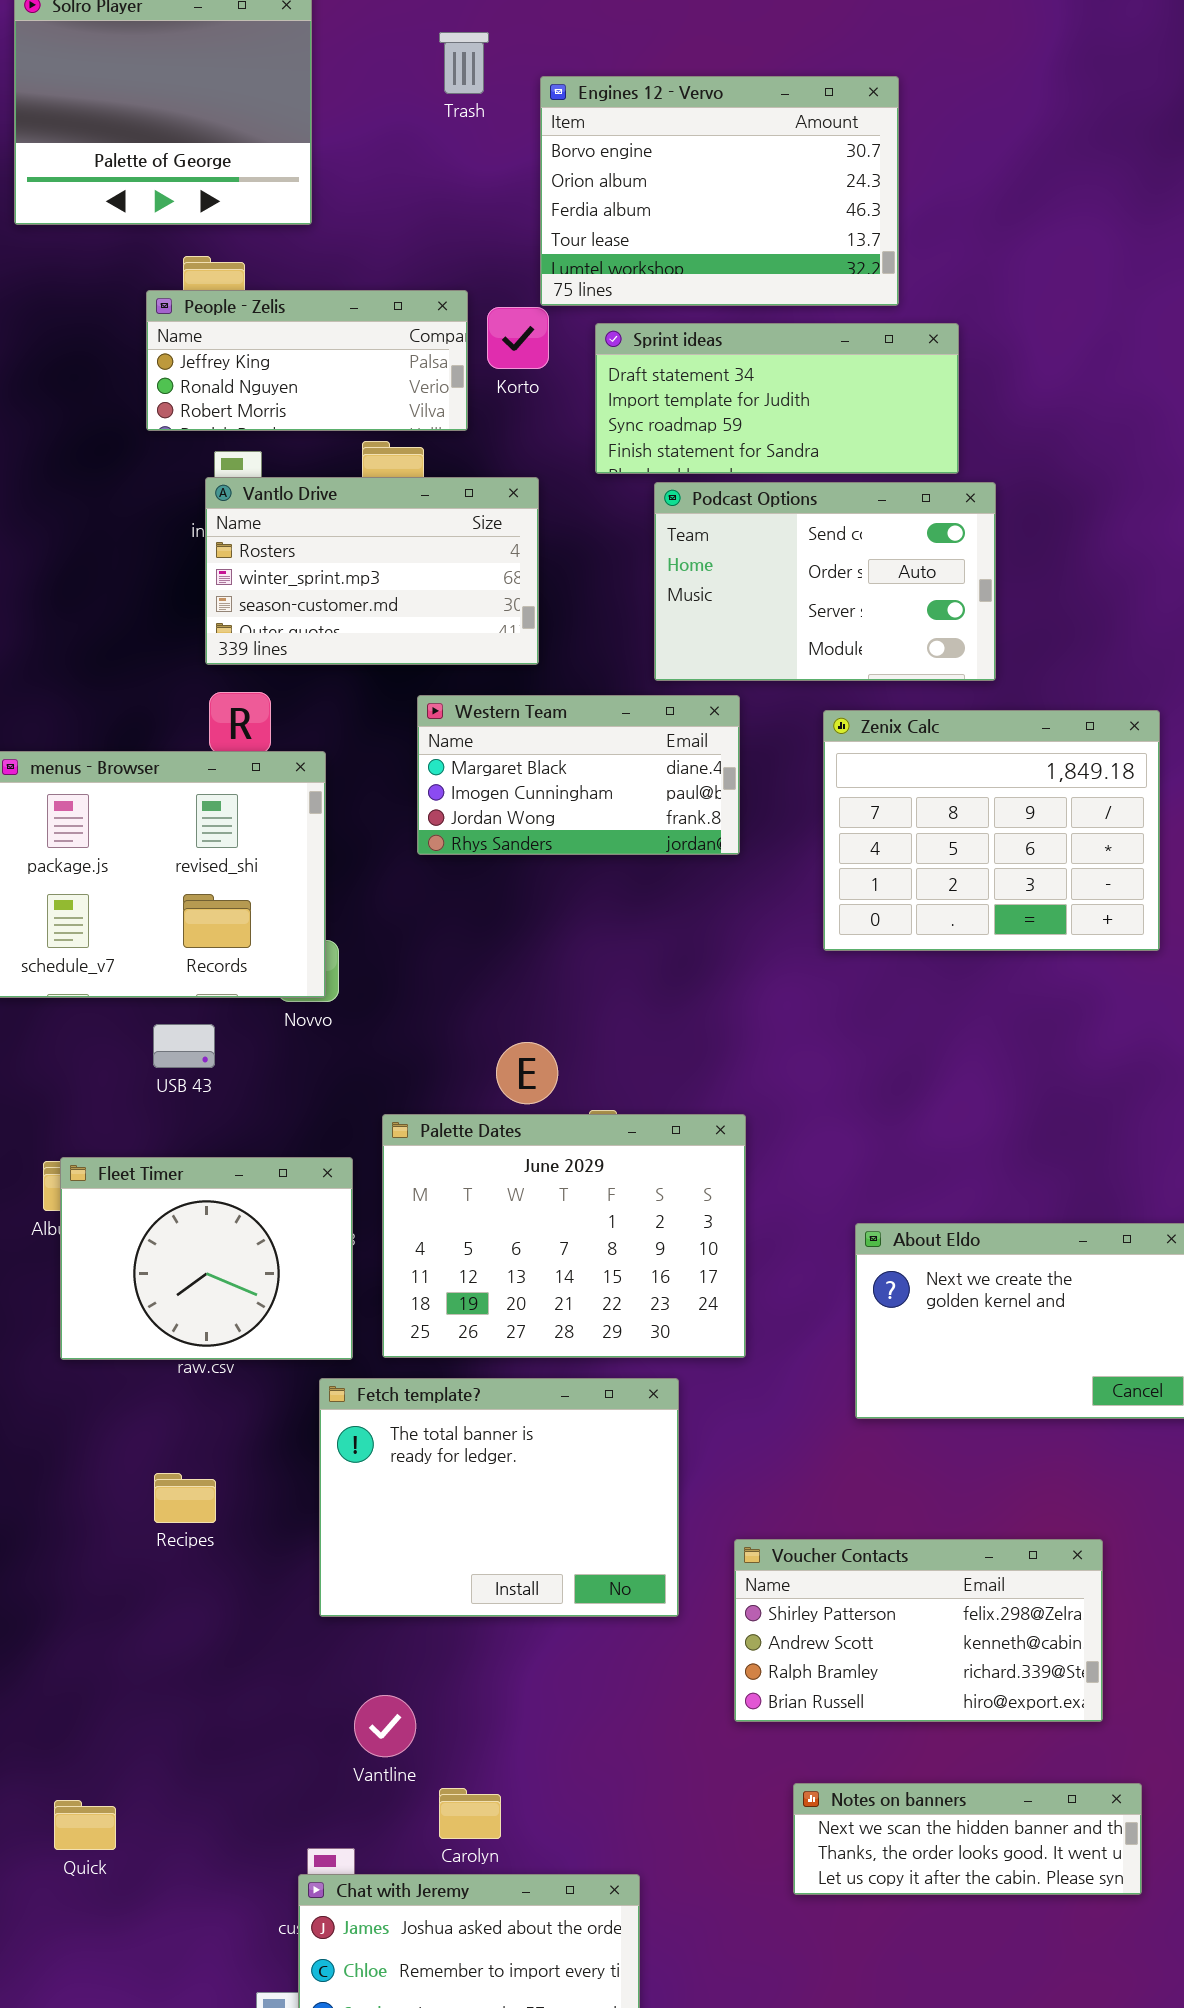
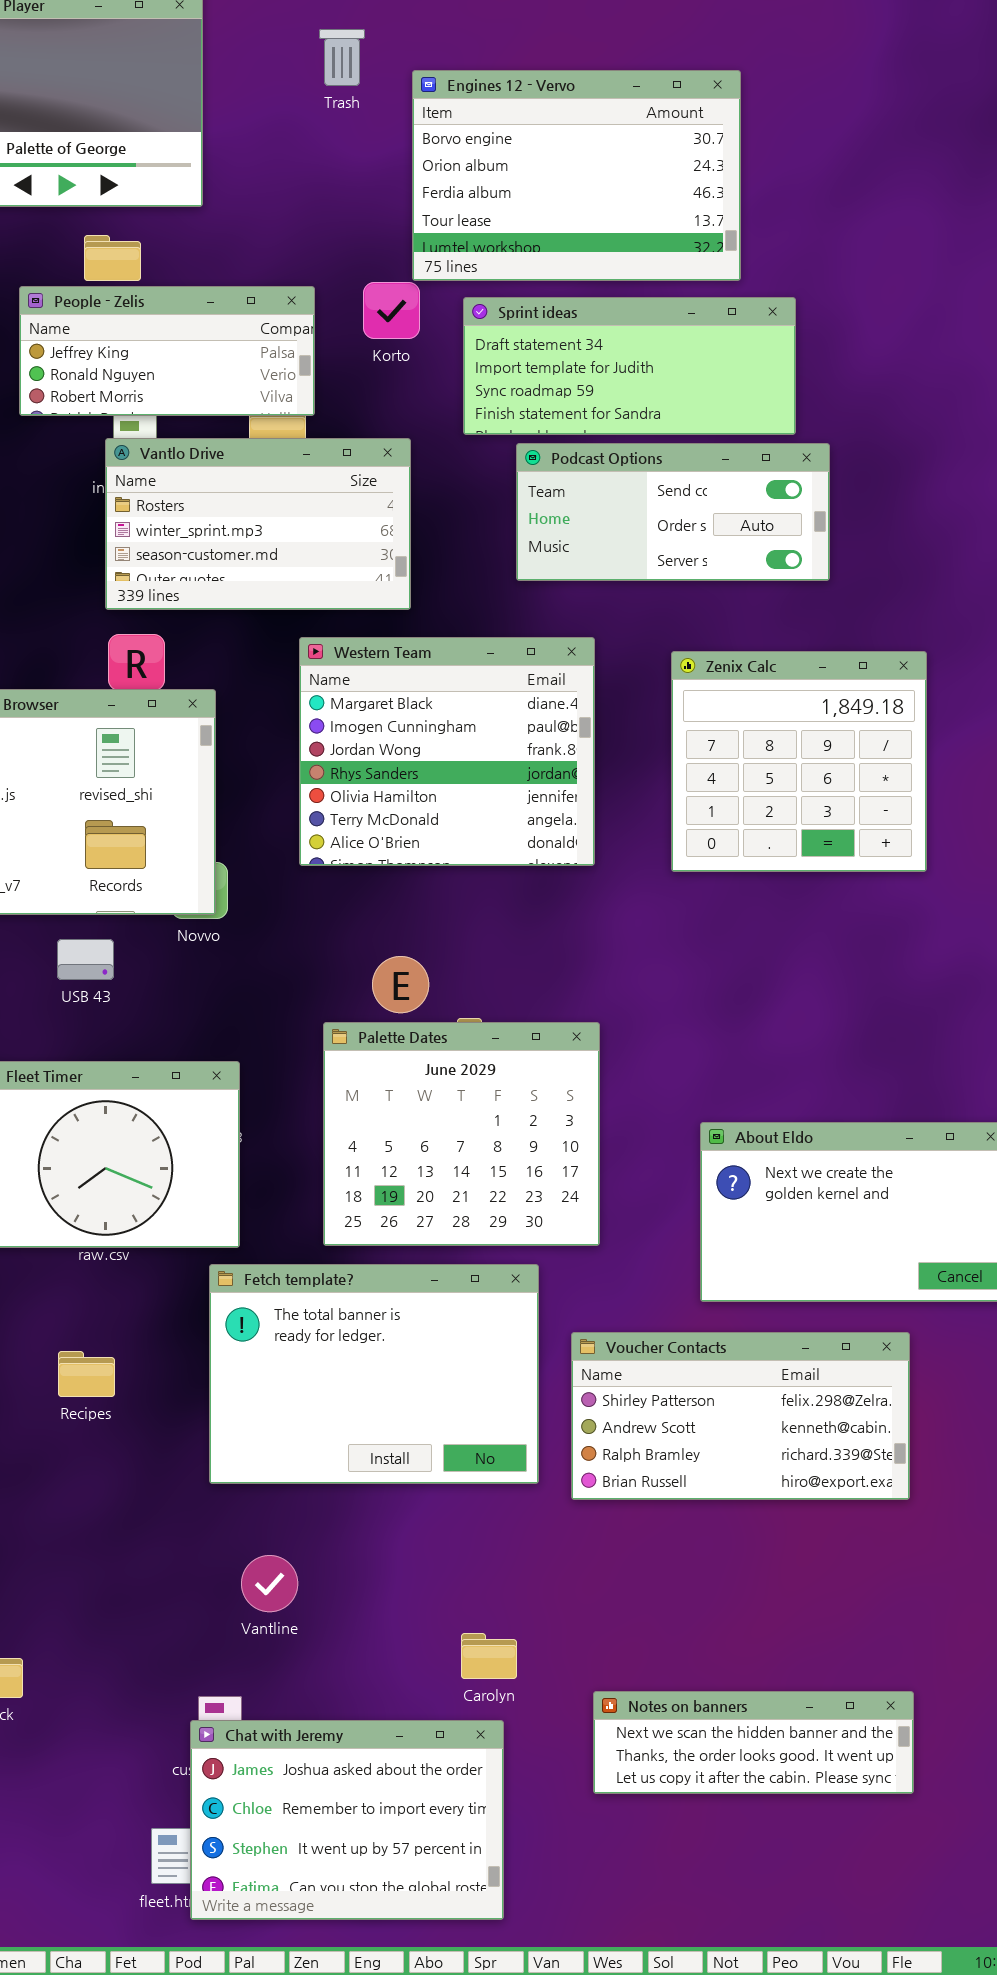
People - Zelis: [146,290,468,431] -> [19,286,315,416], moved
Podcast Options: [654,482,996,681] -> [516,443,830,581], resized
Western Team: [417,695,740,855] -> [299,637,595,866], resized
Zenix Calc: [823,710,1160,951] -> [671,651,927,872], resized
Palette Dates: [382,1114,746,1358] -> [323,1022,600,1246], resized
Voucher Contacts: [734,1539,1103,1722] -> [571,1332,910,1500], moved
Notes on banners: [793,1783,1142,1895] -> [593,1691,914,1794], moved
Carolyn: [439,1788,501,1839] -> [461,1633,517,1679], moved

